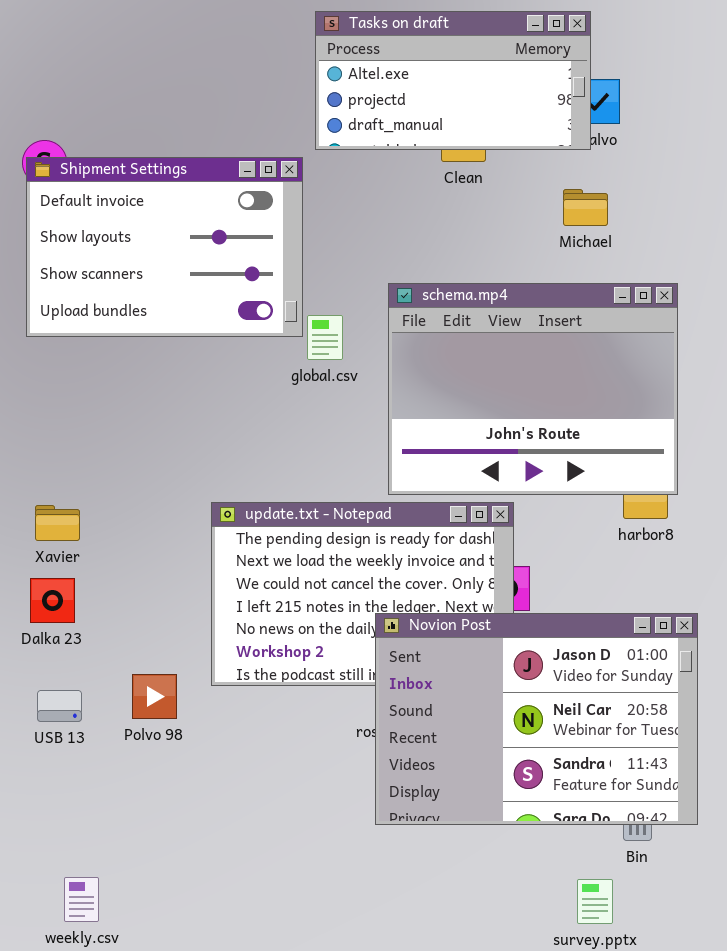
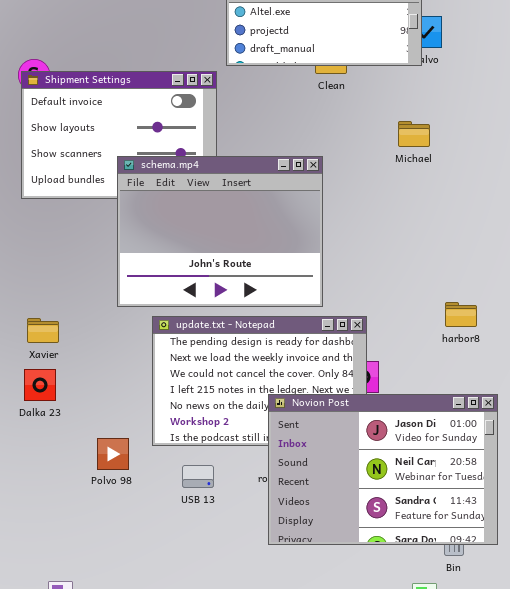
Michael: [563,189,608,226] -> [398,121,430,147], moved
schema.mp4: [388,283,678,495] -> [117,156,323,307], moved
USB 13: [37,690,82,722] -> [182,465,214,488], moved

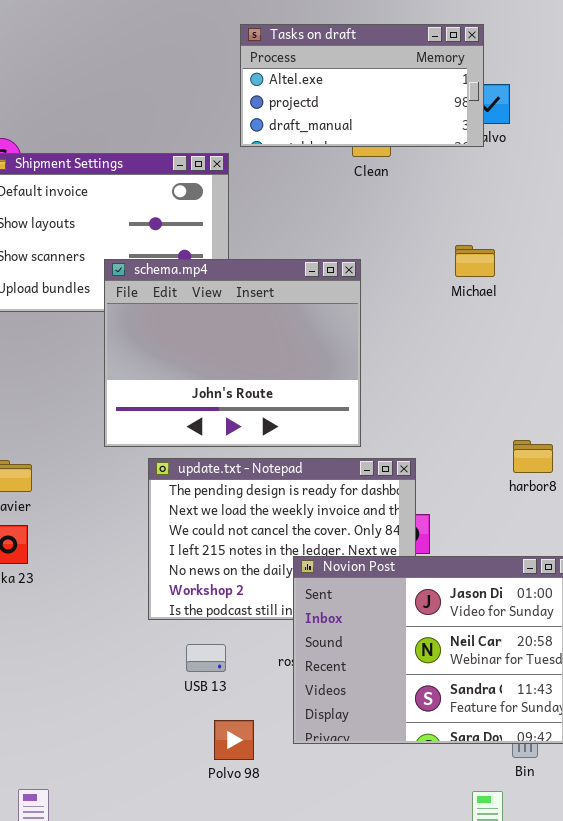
Michael: [398,121,430,147] -> [455,245,495,277], moved
Polvo 98: [97,438,129,470] -> [214,720,254,760], moved

